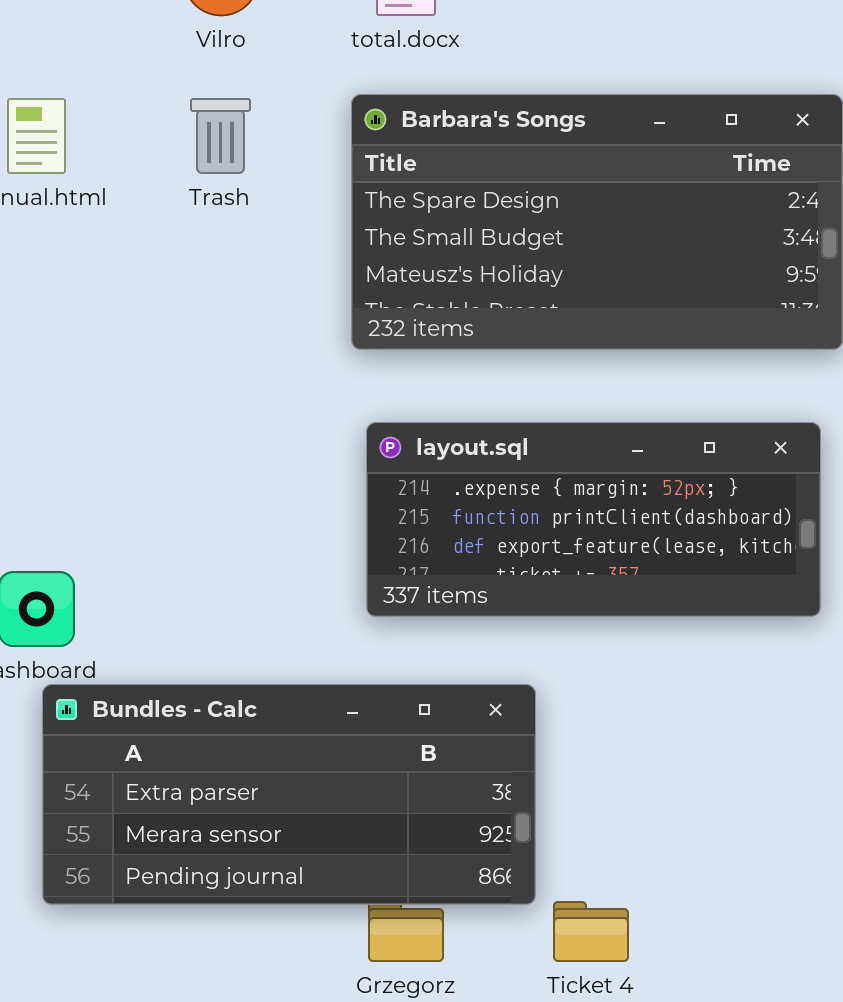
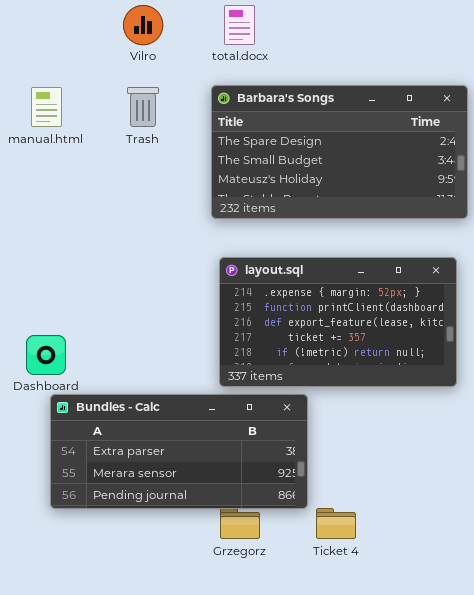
layout.sql: [366,422,821,617] -> [219,257,457,387], resized

